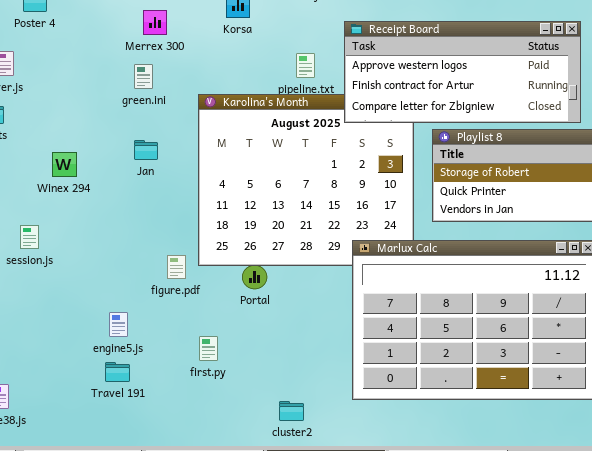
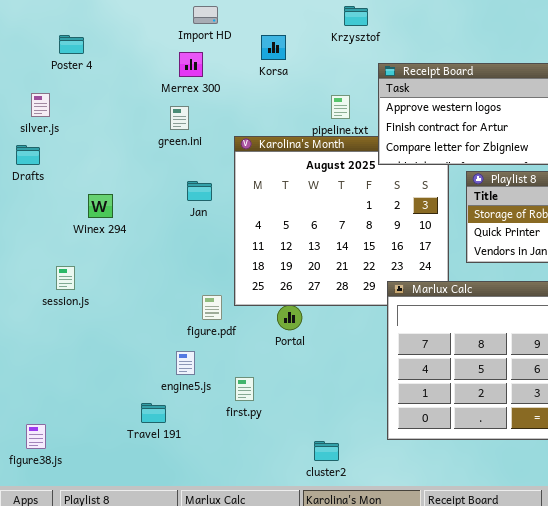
Jan: [134,140,158,160] -> [187,181,212,201], moved
engine5.js: [109,312,128,337] -> [176,351,195,375], moved

